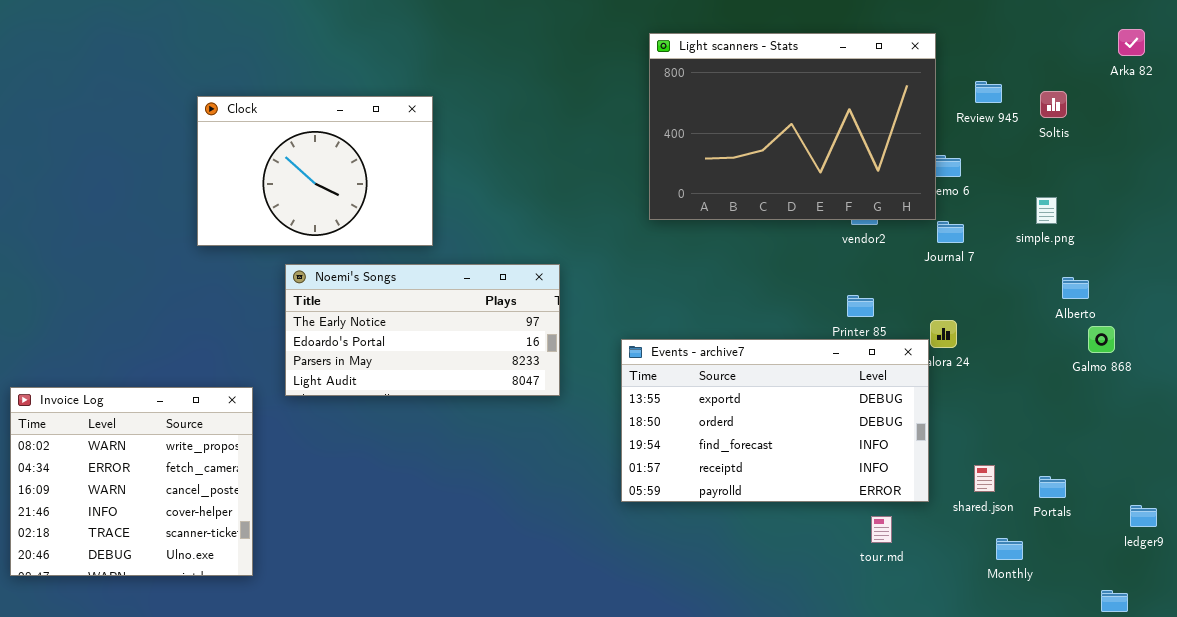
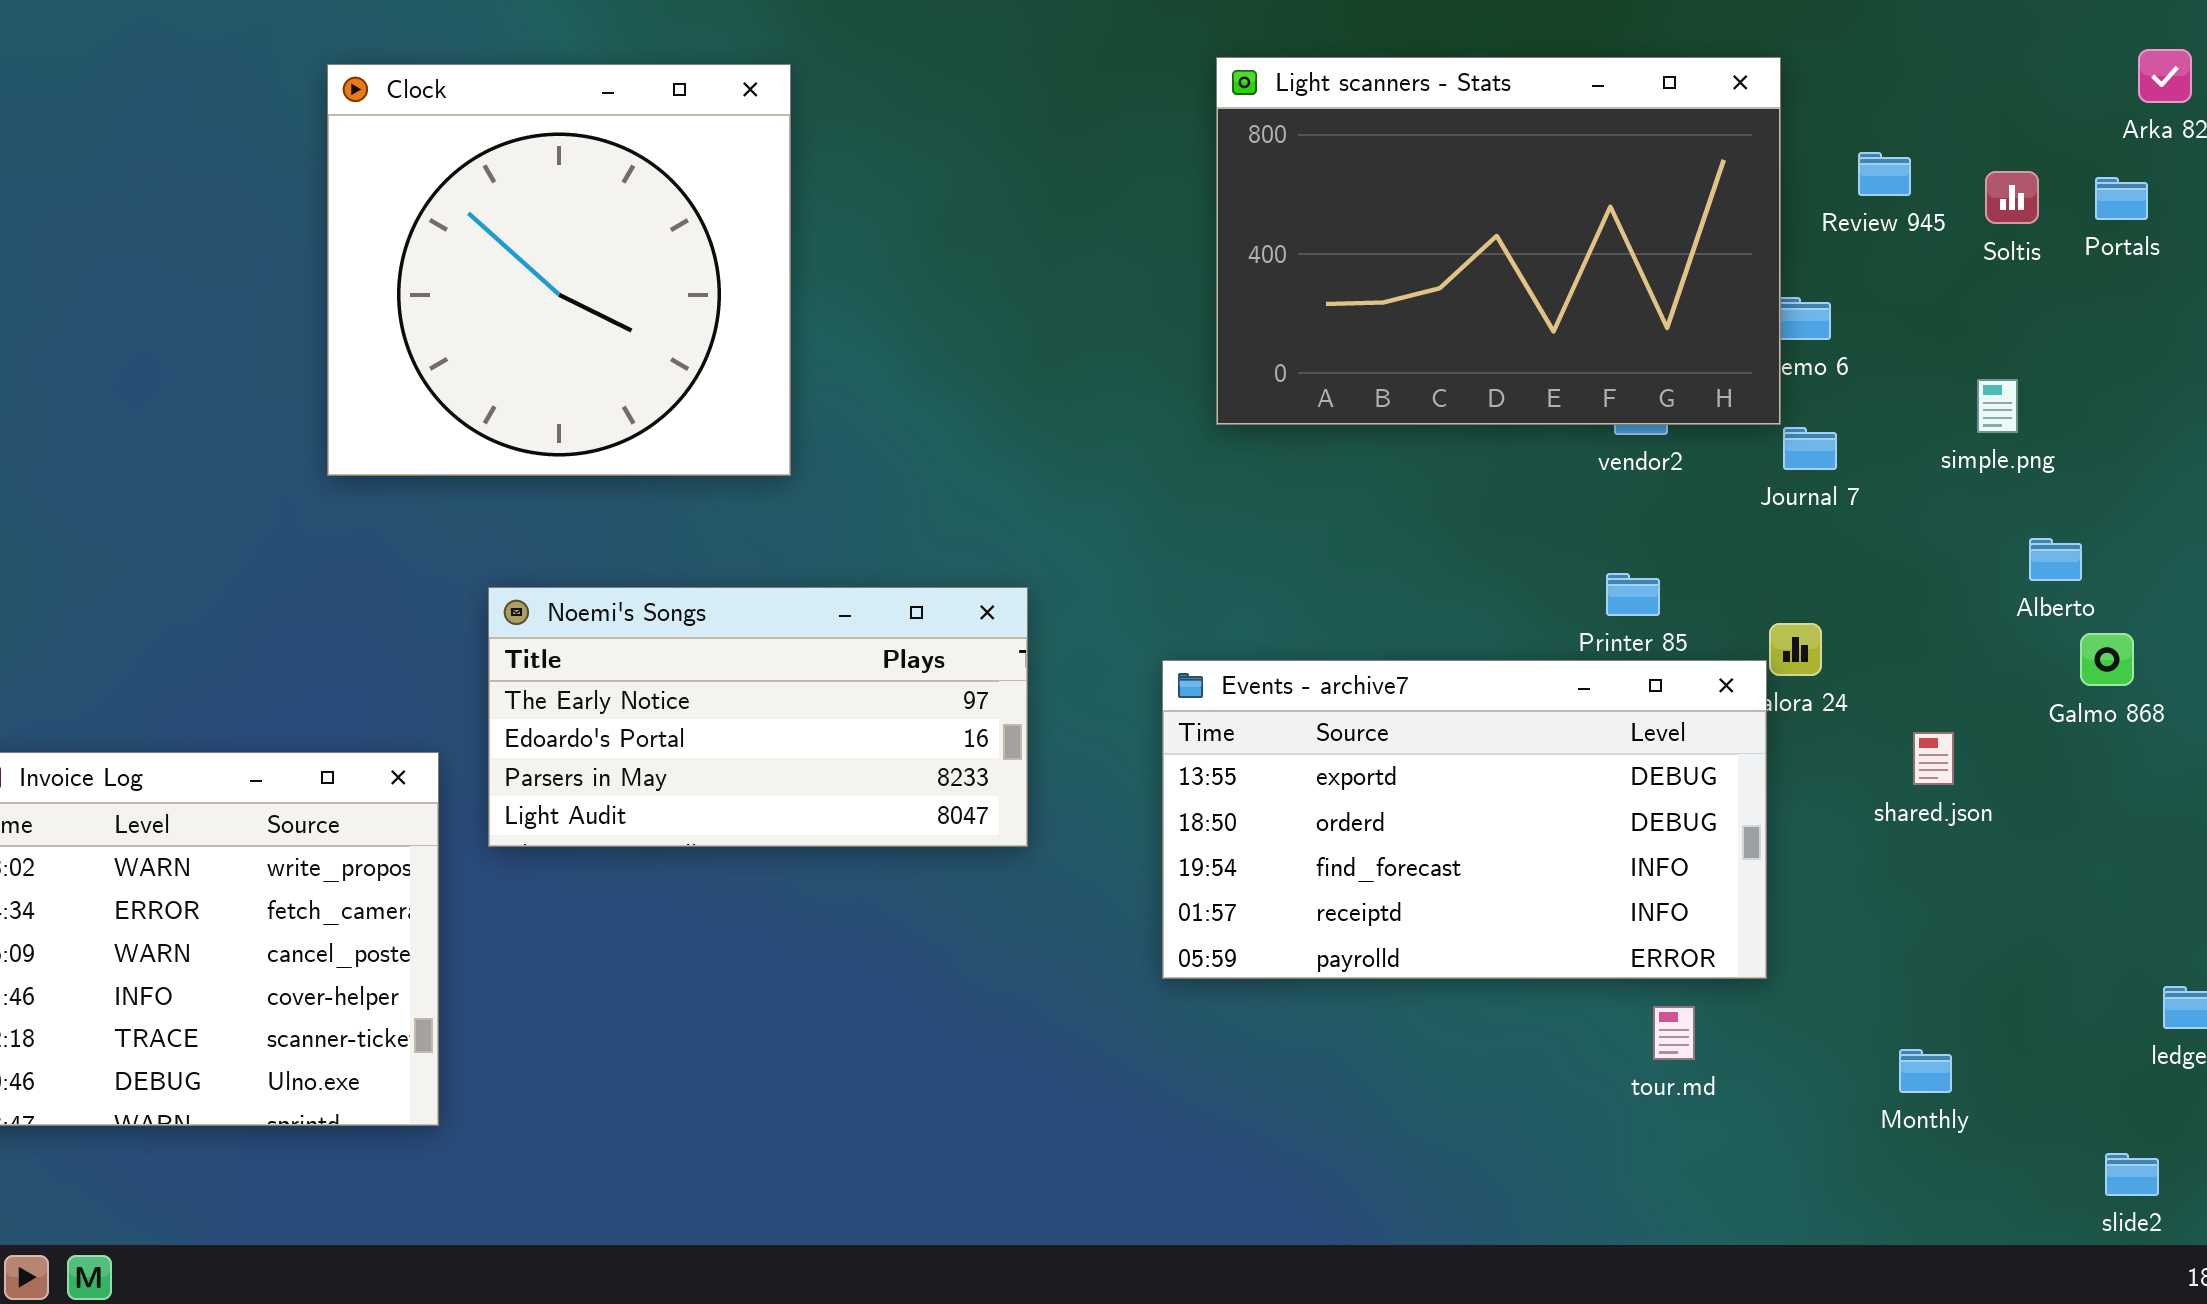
Clock: [197,96,433,246] -> [327,64,791,476], resized
Noemi's Songs: [285,264,560,396] -> [488,587,1028,847], moved
shared.json: [974,465,995,492] -> [1913,732,1954,785], moved
Portals: [1039,476,1066,498] -> [2095,177,2148,220], moved

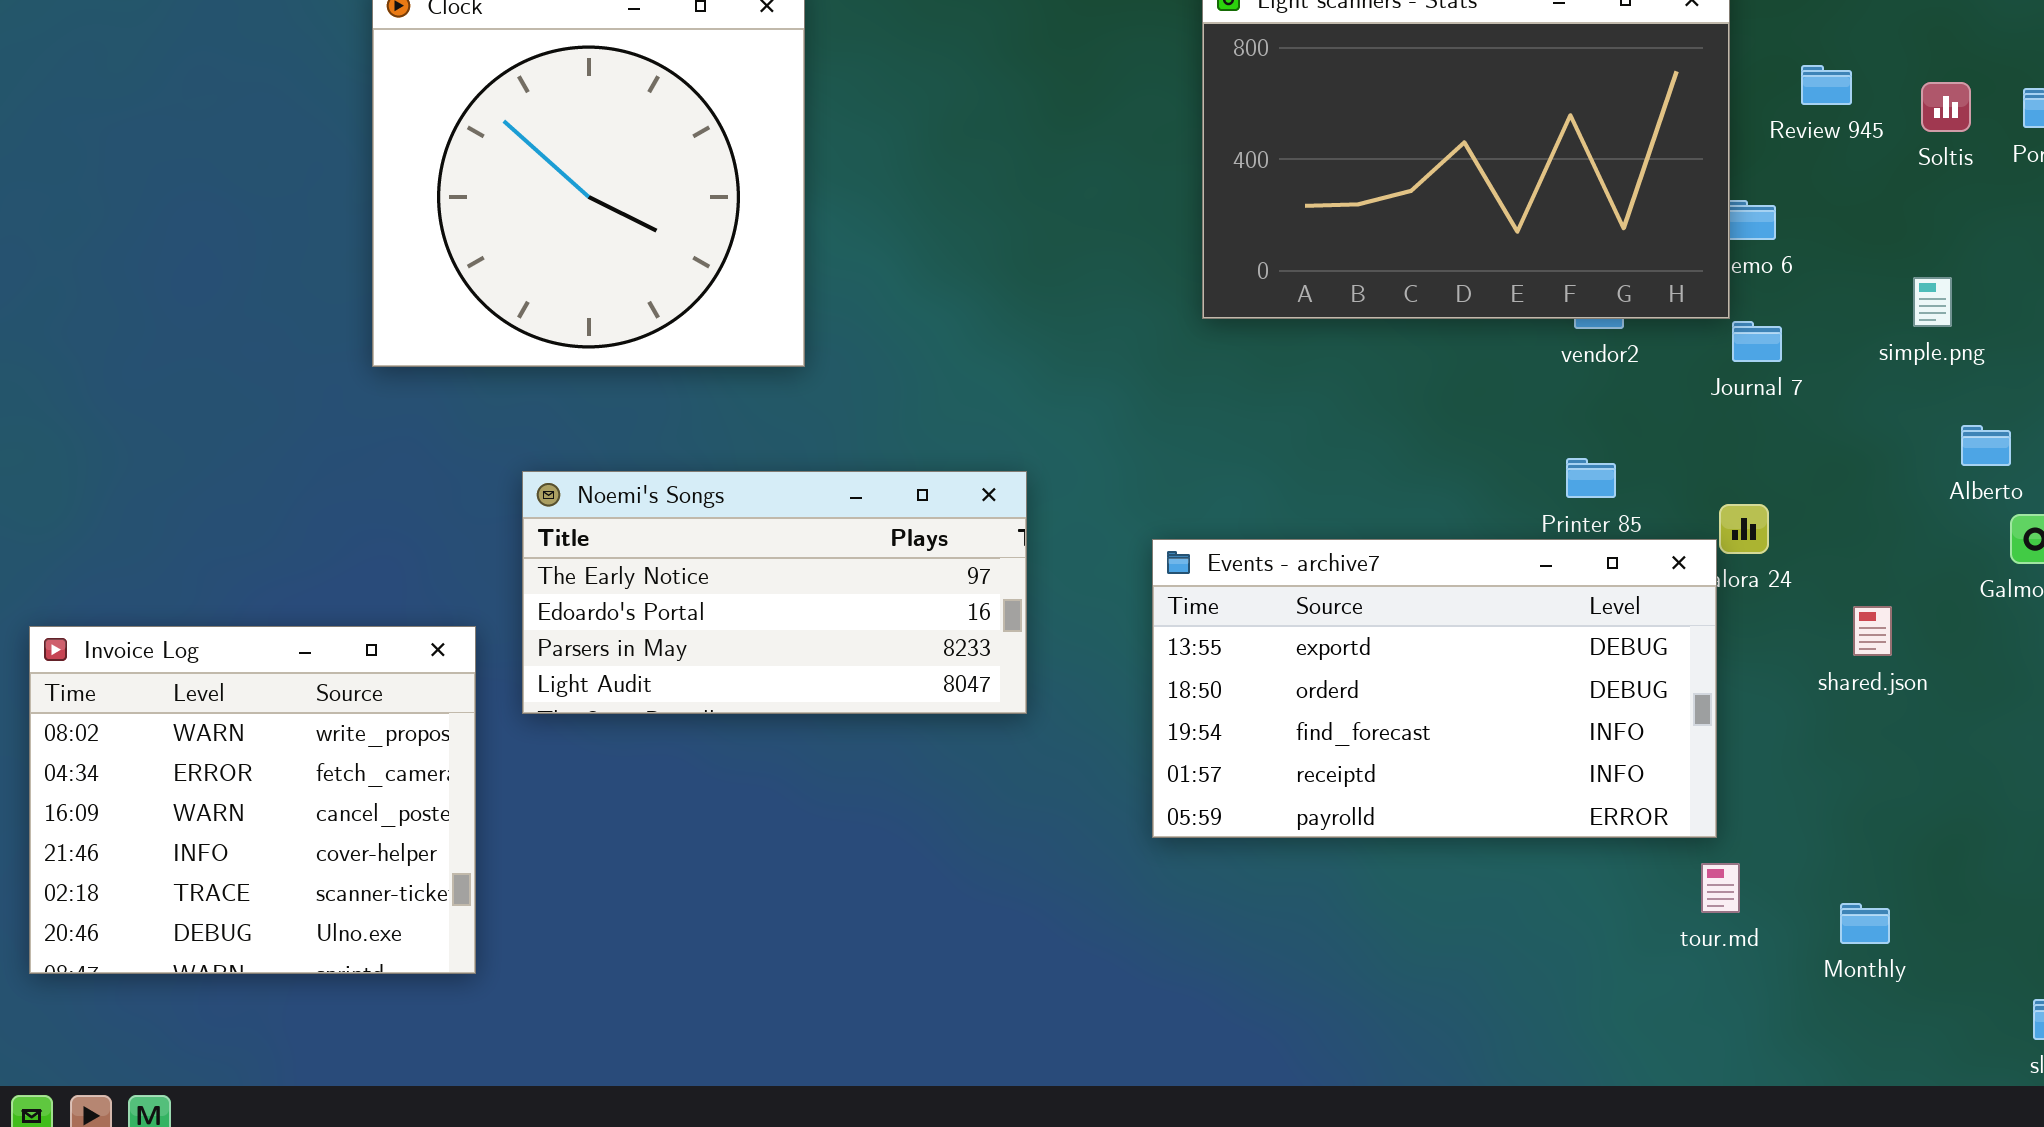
tour.md: [1653,1006,1695,1060] -> [1701,863,1740,913], moved

